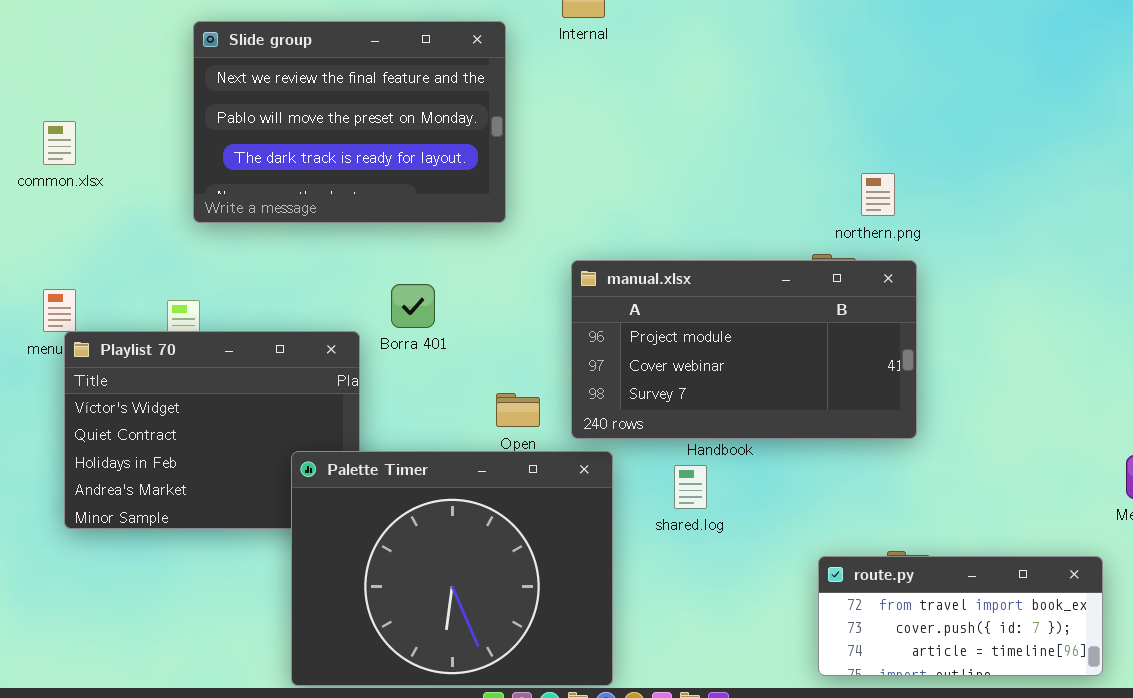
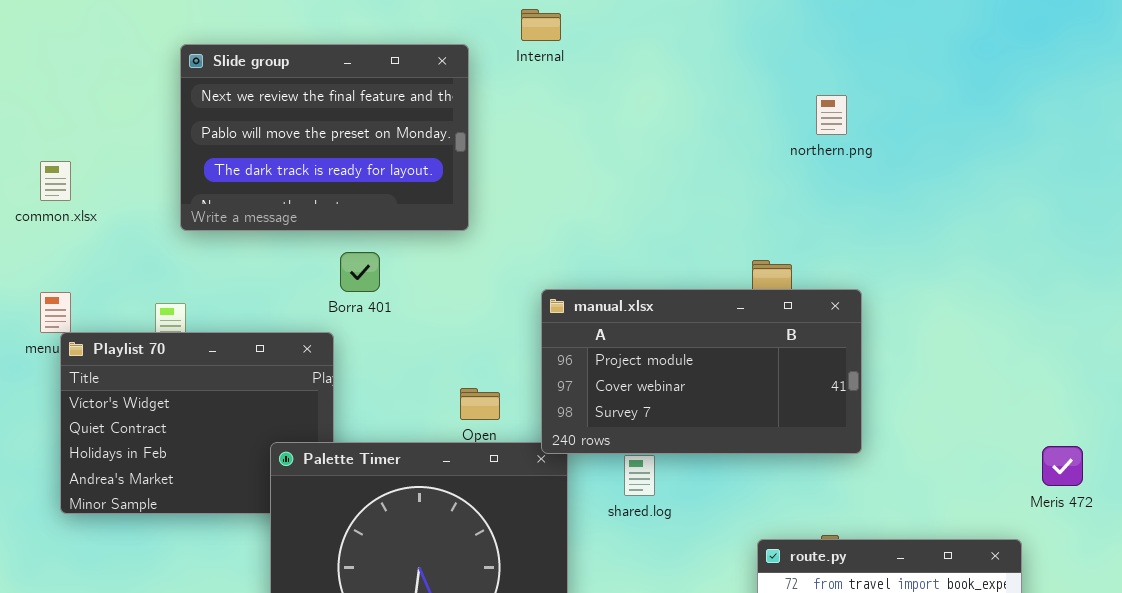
common.xlsx: [43,121,76,165] -> [40,161,71,201], moved
northern.png: [861,173,895,216] -> [816,95,847,135], moved
manual.xlsx: [571,260,917,439] -> [541,289,862,454], moved
Borra 401: [391,284,435,328] -> [340,252,380,292], moved

